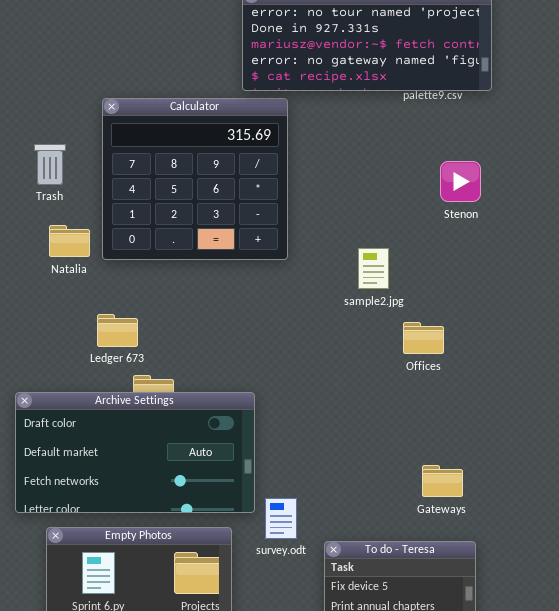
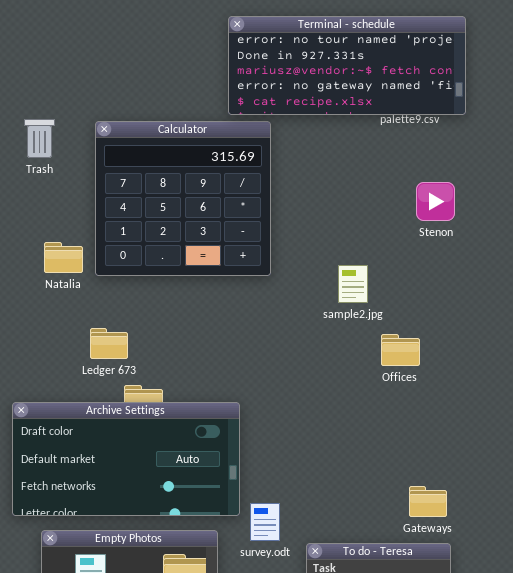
Trash: [34,144,66,185] -> [24,119,55,158], moved
Gateways: [422,465,463,497] -> [409,486,447,517], moved

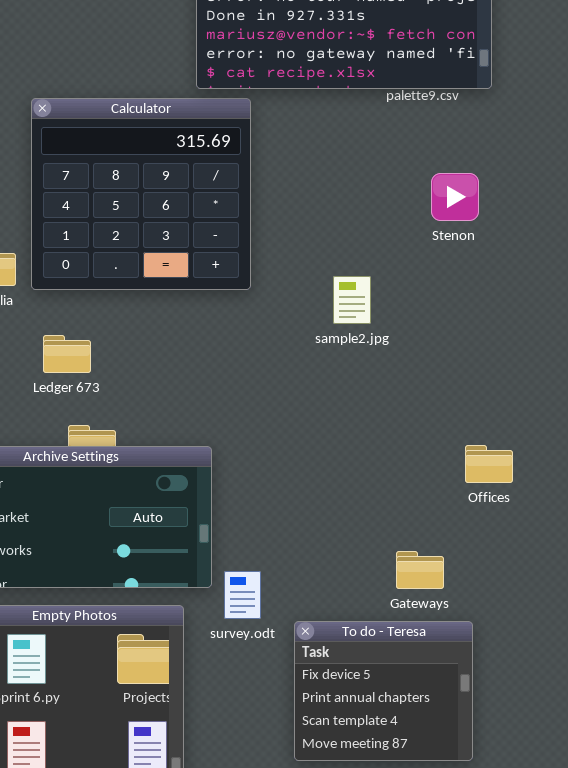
Ledger 673: [90,328,128,359] -> [43,335,91,373], moved
Offices: [381,334,420,366] -> [465,445,513,483], moved
Gateways: [409,486,447,517] -> [396,551,444,589], moved

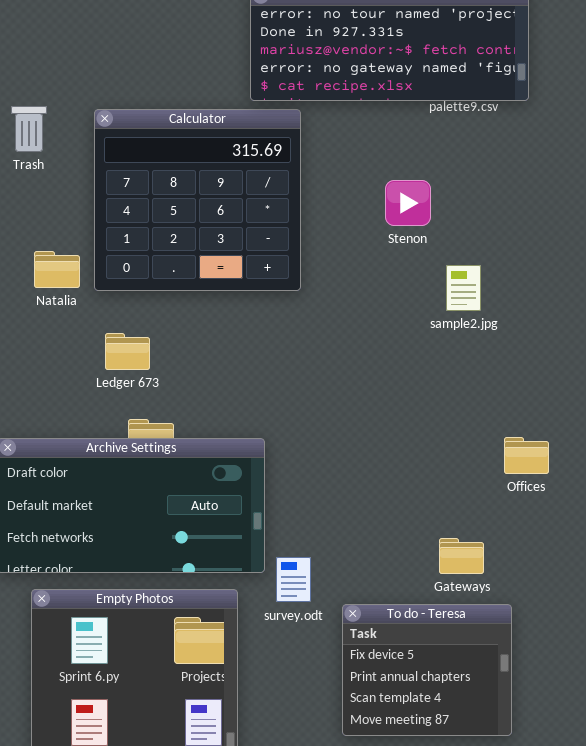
Stenon: [431,173,479,221] -> [385,180,431,226], moved
sample2.jpg: [333,276,371,324] -> [446,265,481,311], moved

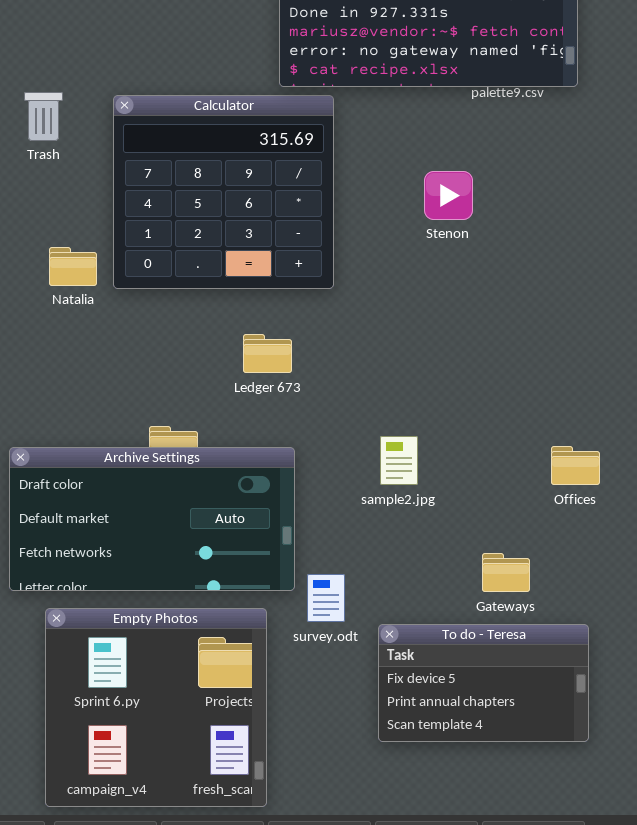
sample2.jpg: [446,265,481,311] -> [380,436,418,485], moved
Ledger 673: [105,333,150,370] -> [243,334,292,373], moved
To do - Teresa: [342,604,512,736] -> [378,624,589,742], resized

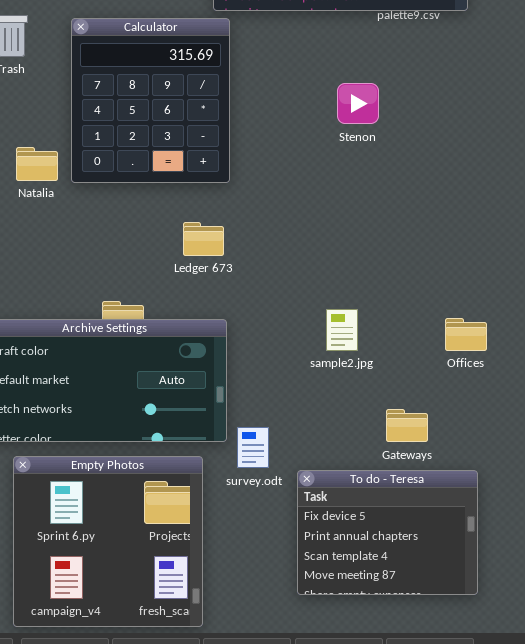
Calculator: [113,95,334,289] -> [71,18,230,183], resized
sample2.jpg: [380,436,418,485] -> [326,309,358,351], moved
To do - Teresa: [378,624,589,742] -> [297,470,478,595], resized

